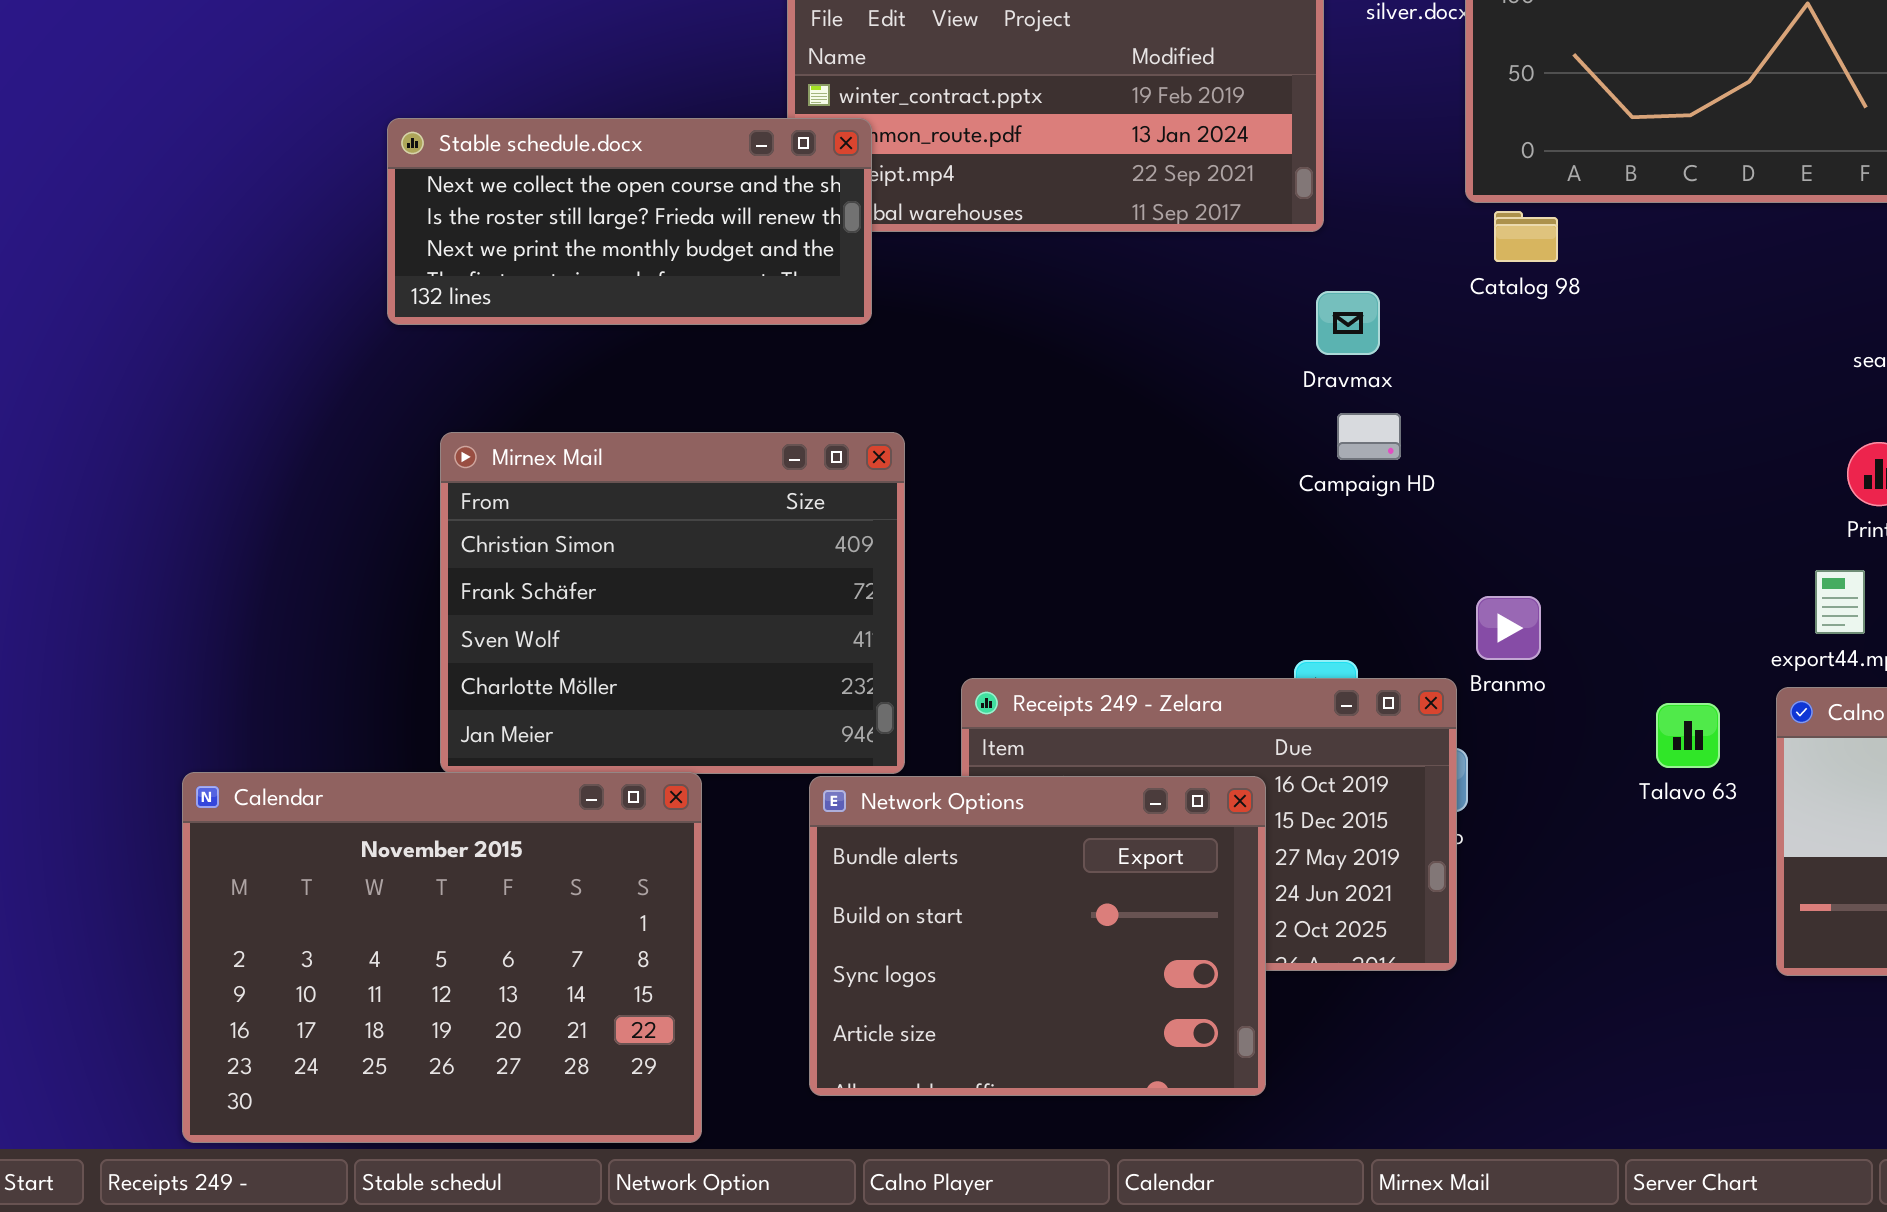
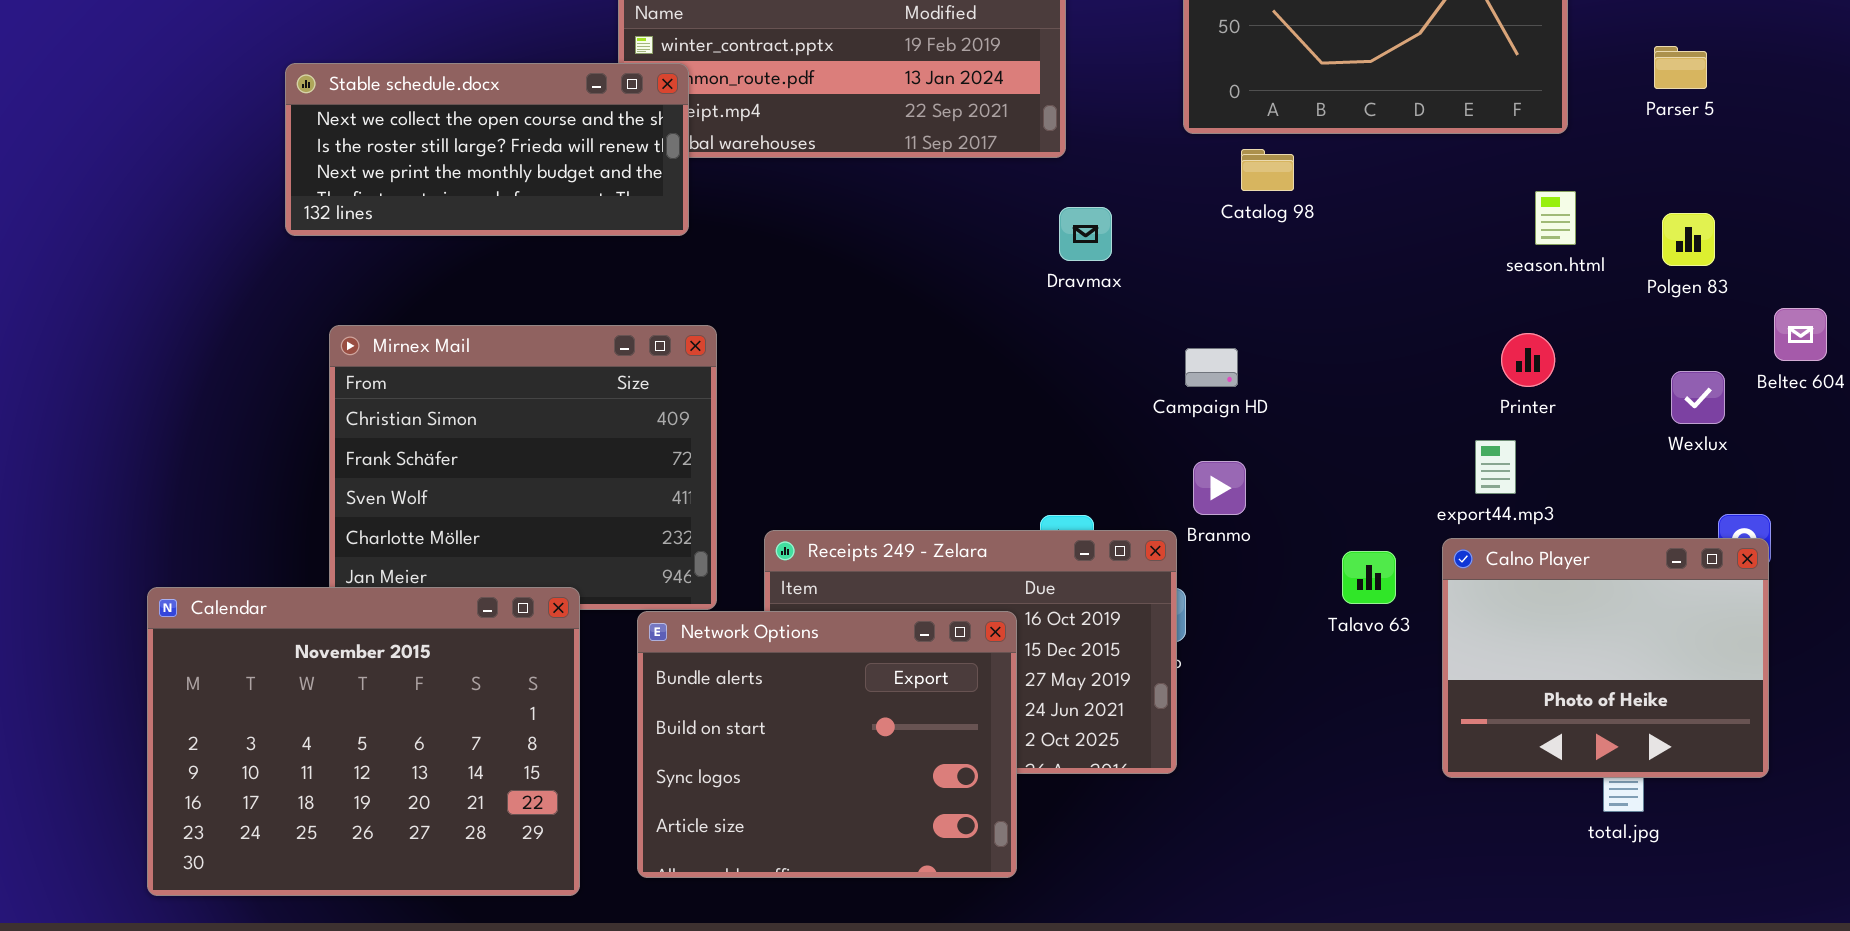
Catalog 98: [1494,211,1558,262] -> [1241,149,1294,191], moved
Campaign HD: [1337,413,1401,460] -> [1185,348,1238,387], moved
Calendar: [182,772,702,1143] -> [147,587,580,896], moved

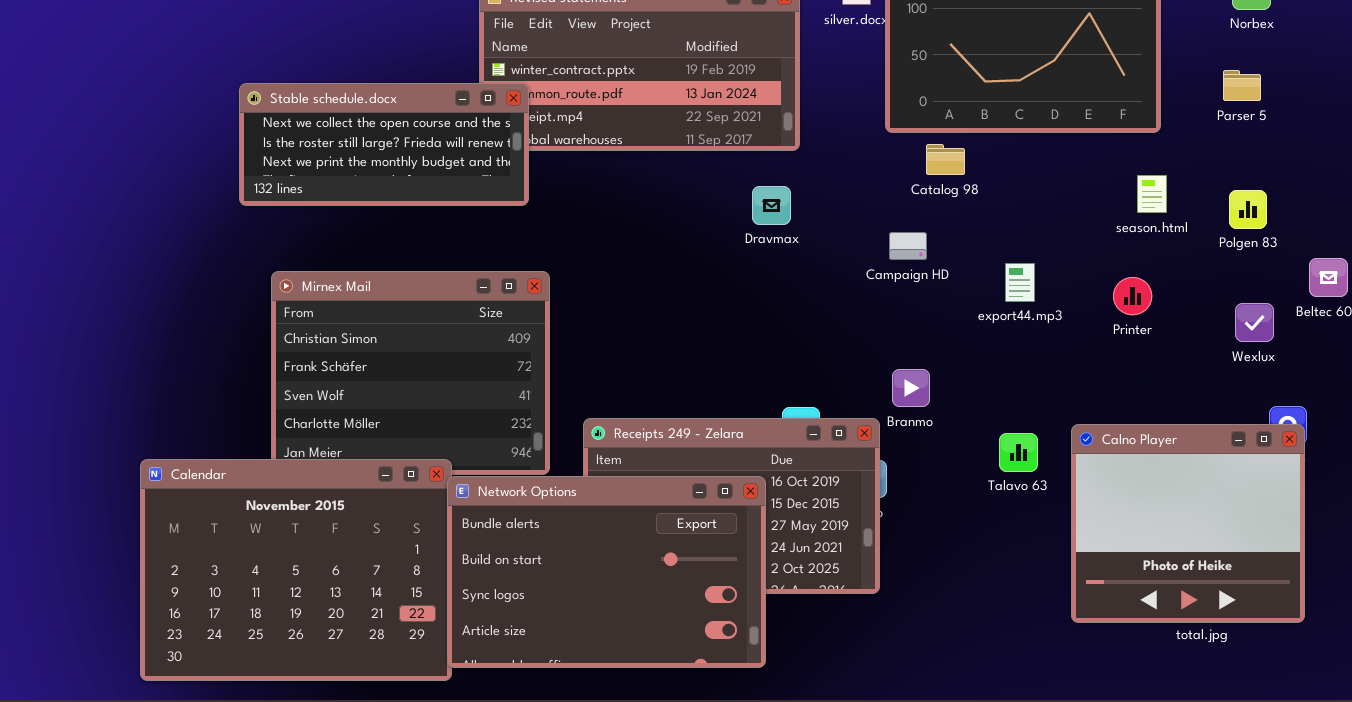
Dravmax: [1059,207,1112,261] -> [752,186,791,225], moved
Campaign HD: [1185,348,1238,387] -> [889,232,927,260], moved
export44.mp3: [1475,440,1516,494] -> [1005,263,1035,302], moved
Calno Player: [1442,538,1769,778] -> [1071,424,1305,623], resized
Network Options: [637,611,1017,878] -> [447,476,766,668], resized

